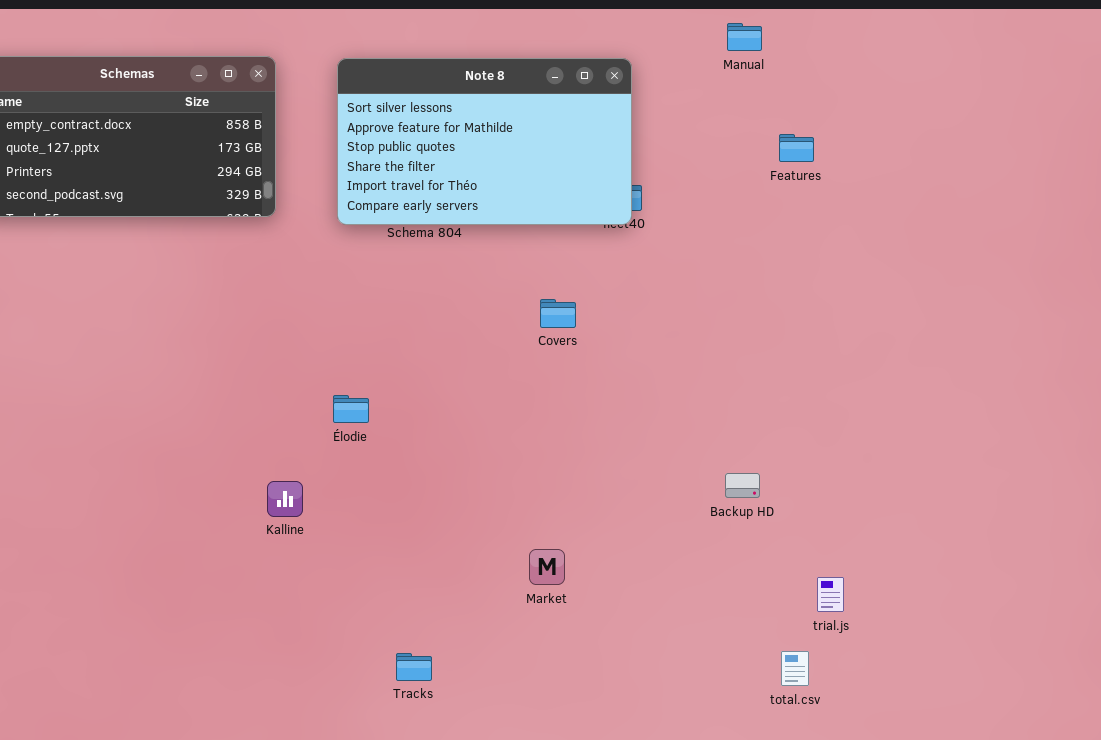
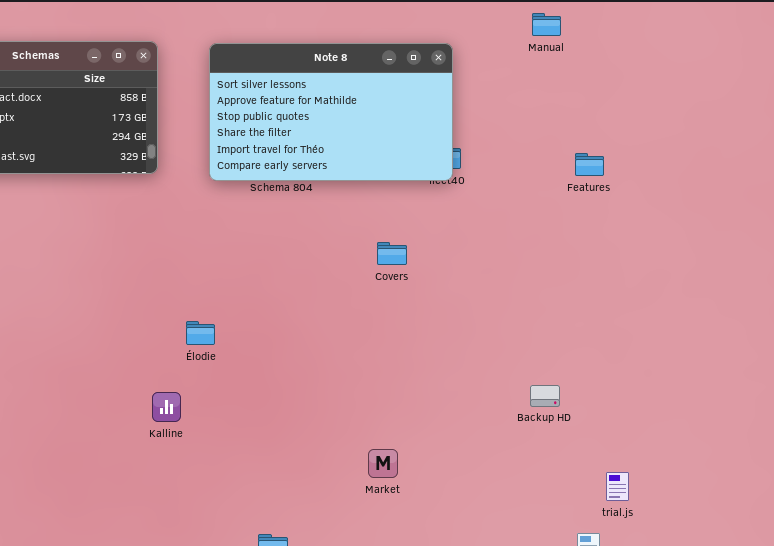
Features: [779,134,814,162] -> [575,153,604,176], moved
Élodie: [333,395,369,423] -> [186,321,215,345], moved

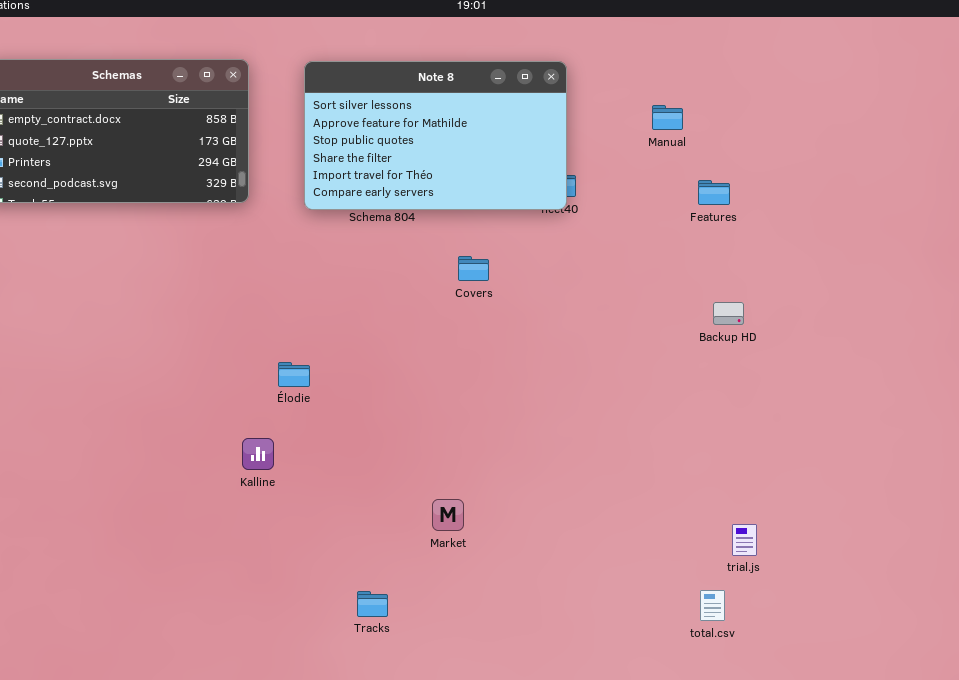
Manual: [532,13,561,36] -> [652,105,683,130], moved
Covers: [377,242,407,265] -> [458,256,489,281], moved
Backup HD: [530,385,560,407] -> [713,302,744,325], moved
Market: [368,449,398,478] -> [432,499,464,531], moved

